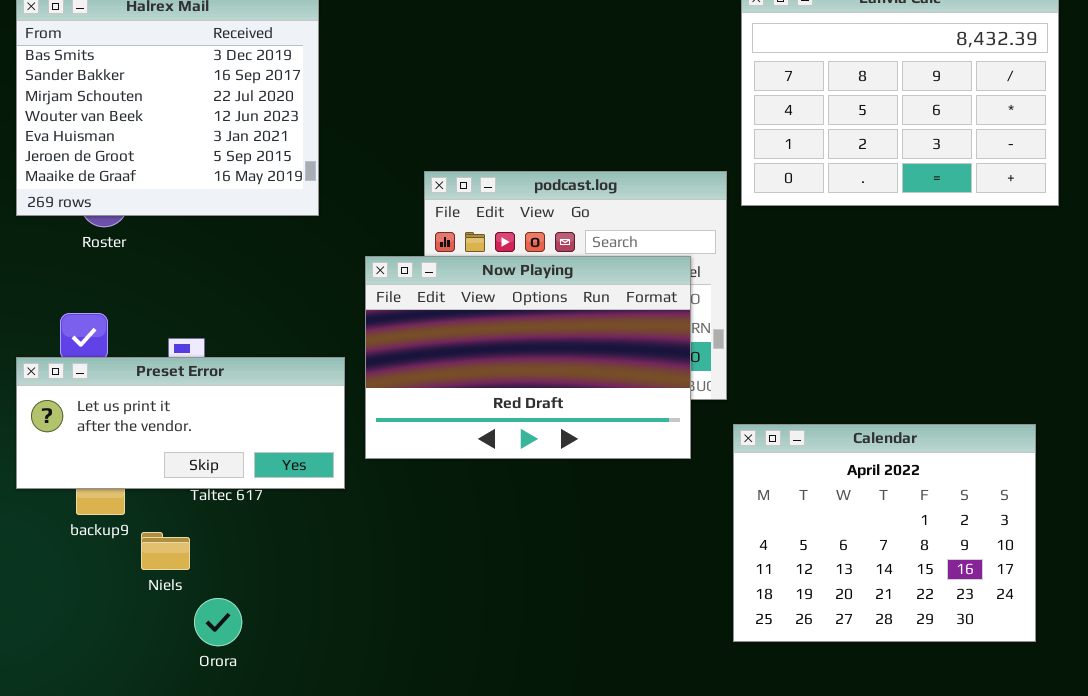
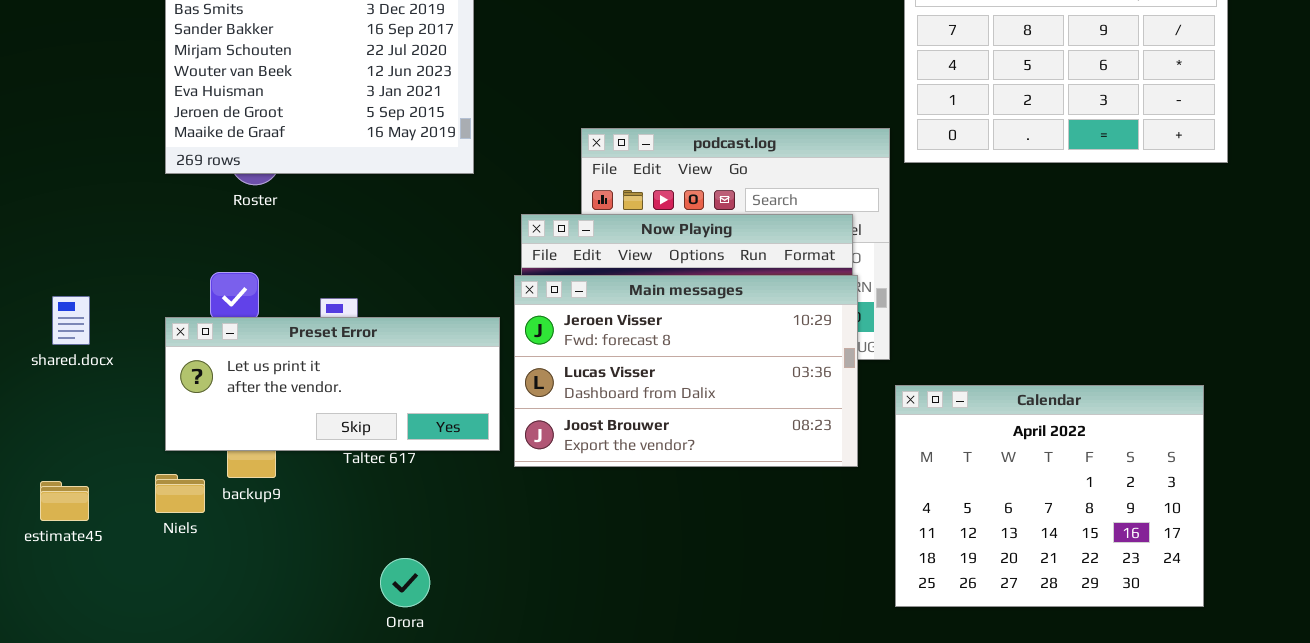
Main messages: none -> [514,275,858,467], opened
Niels: [141,532,190,570] -> [155,474,205,513], moved
Orora: [194,598,242,646] -> [380,558,430,607], moved

